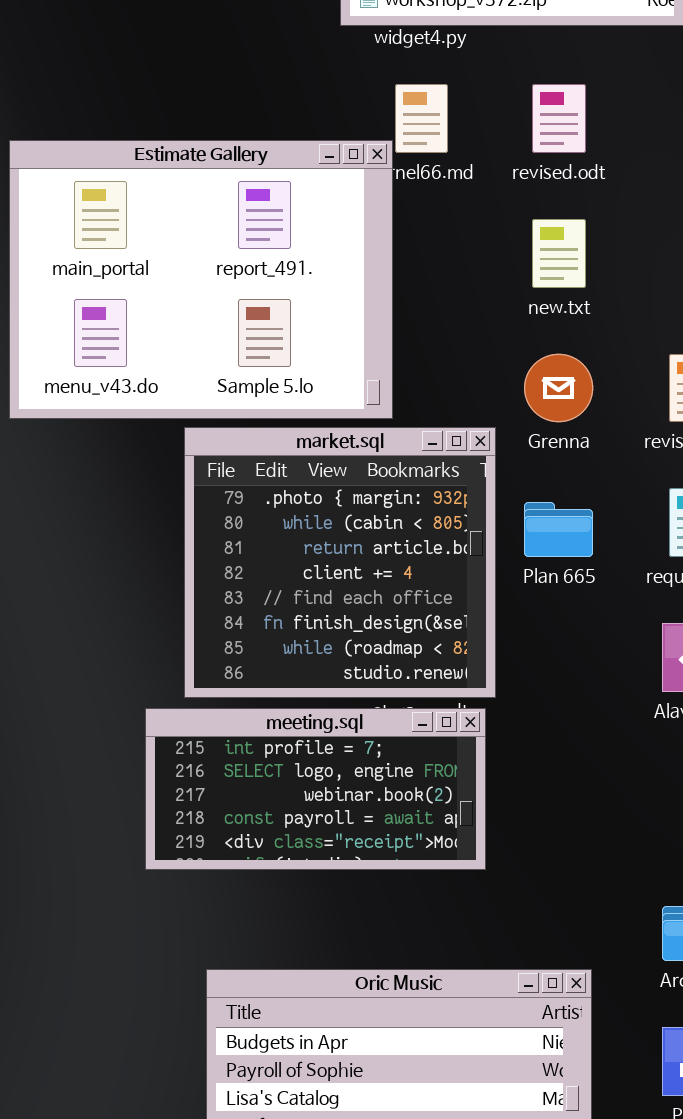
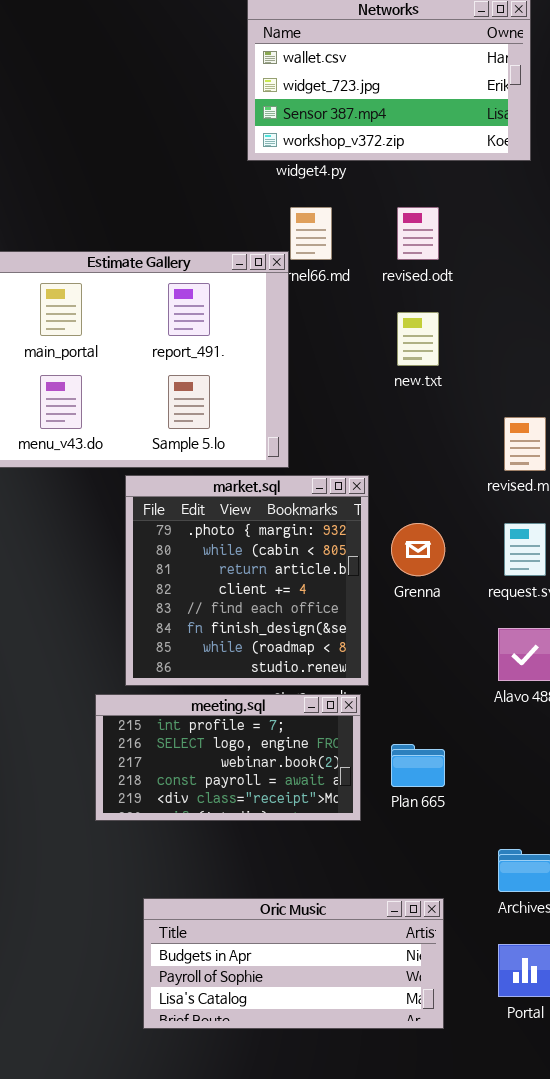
Grenna: [524,354,593,422] -> [391,523,445,576], moved
Plan 665: [524,502,593,557] -> [391,744,445,787], moved

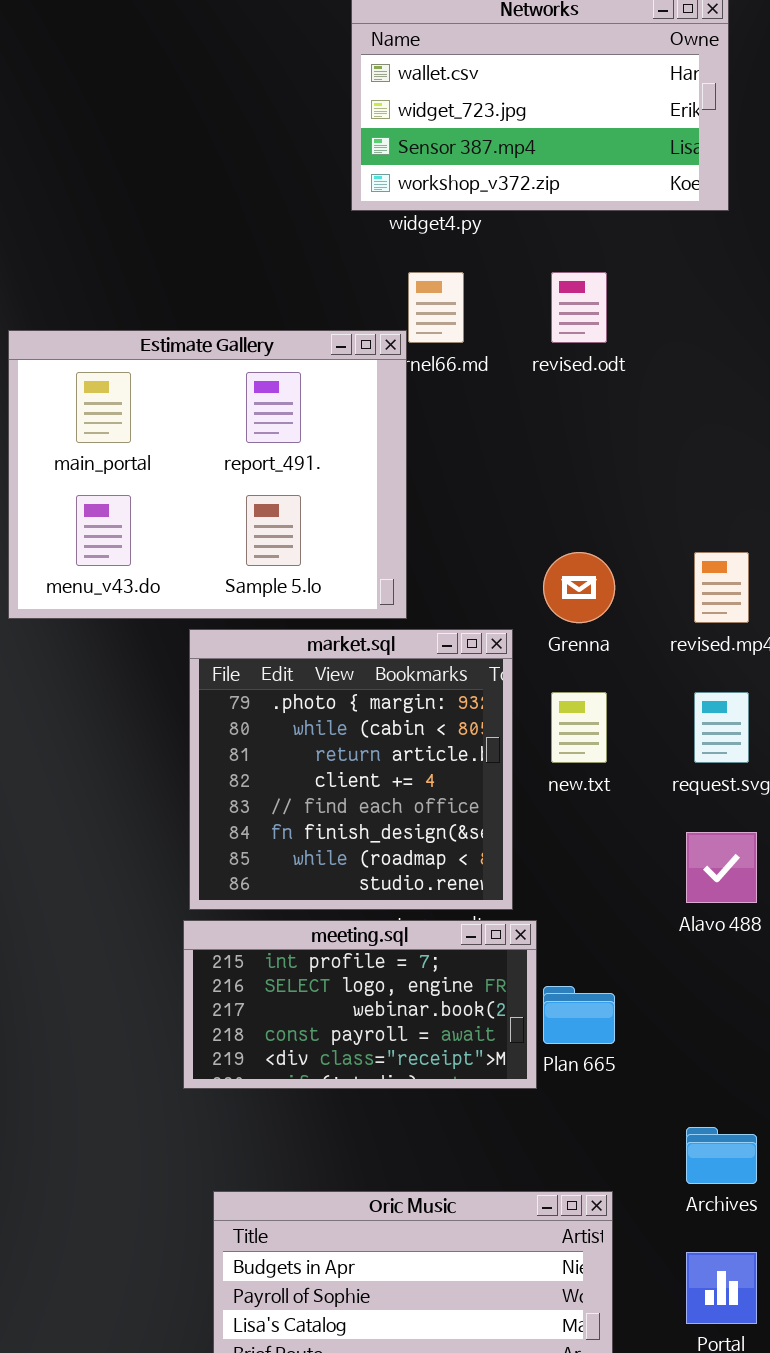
new.txt: [397,312,439,366] -> [551,692,607,763], moved
Grenna: [391,523,445,576] -> [543,552,615,623], moved
meeting.sql: [95,694,361,821] -> [183,920,537,1089], moved

